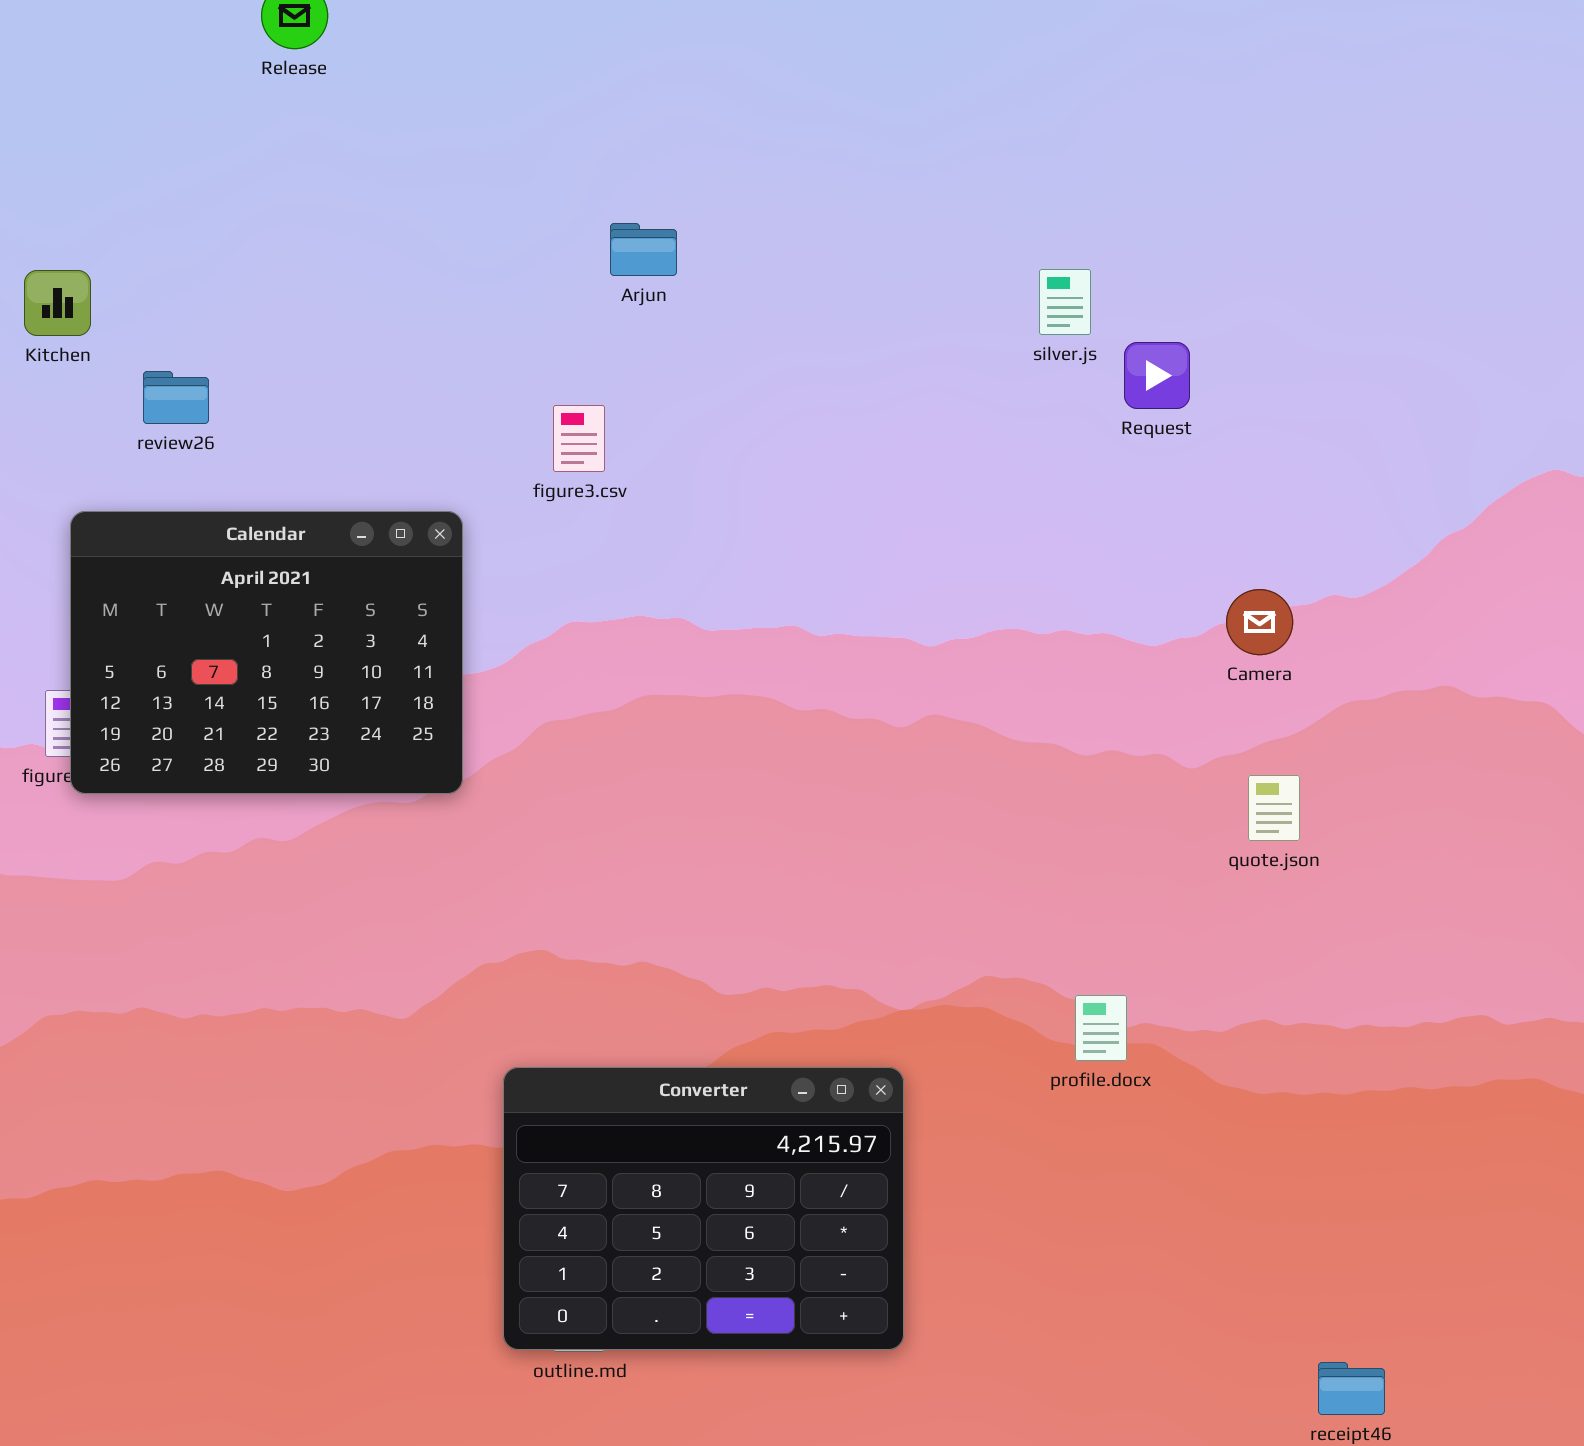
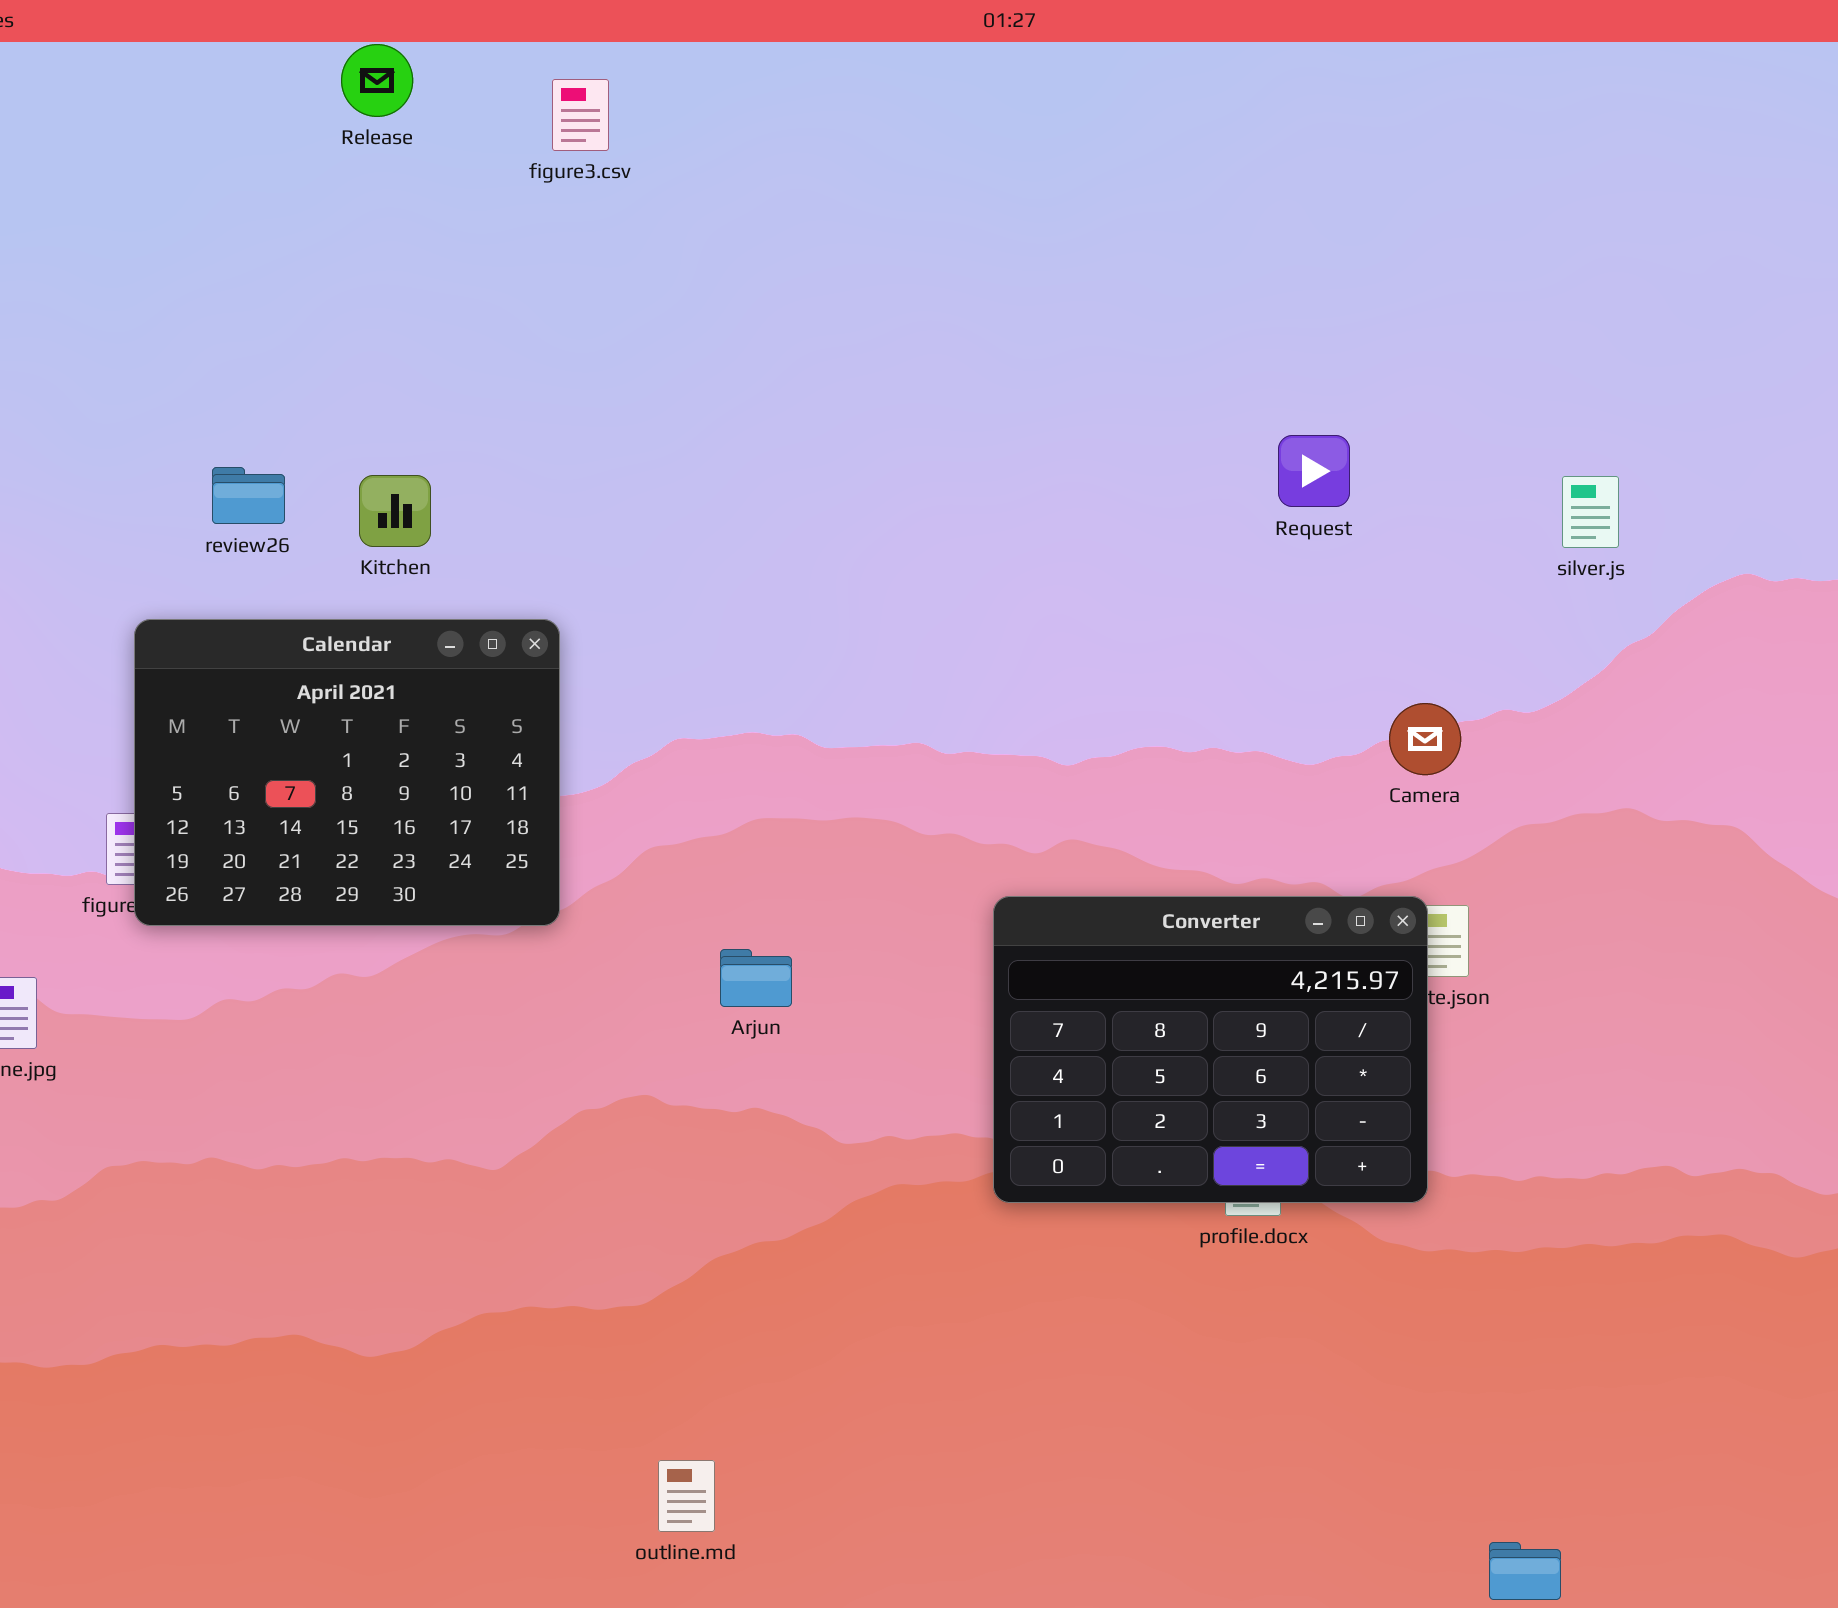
Arjun: [610,223,677,276] -> [720,949,792,1007], moved
silver.js: [1039,269,1091,335] -> [1562,476,1619,548], moved
Kitchen: [24,270,91,336] -> [359,475,431,547], moved
figure3.csv: [553,405,605,472] -> [552,79,609,151], moved
Converter: [503,1067,904,1350] -> [993,896,1428,1203], moved

